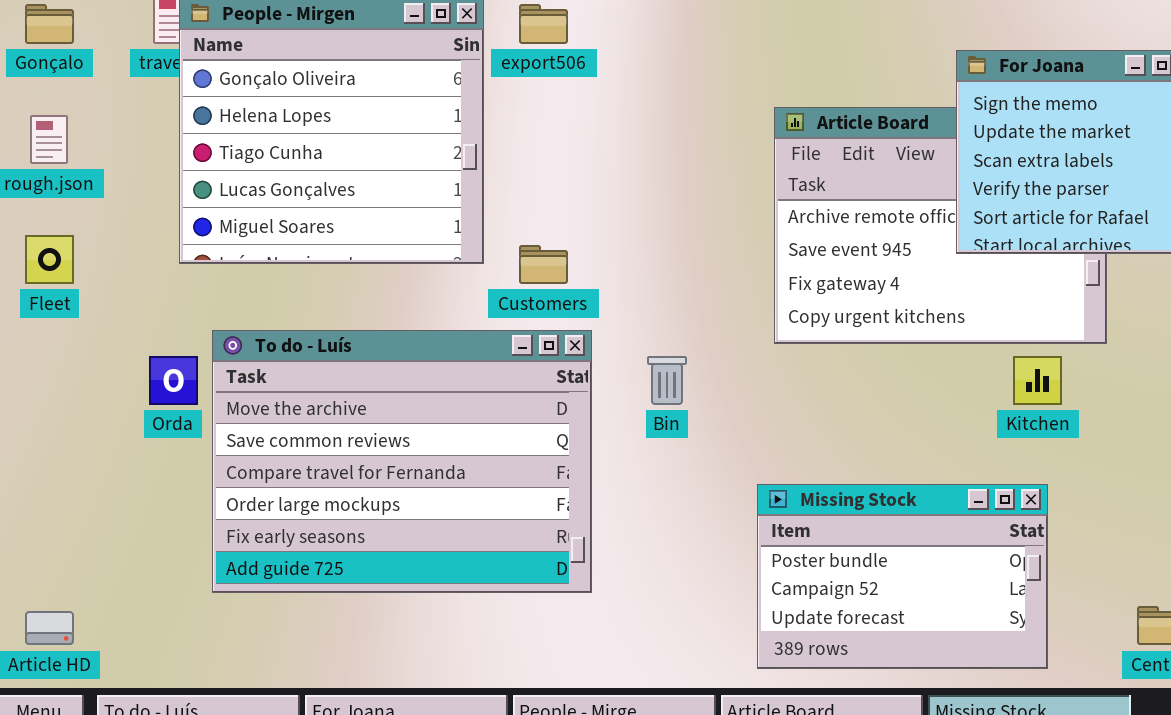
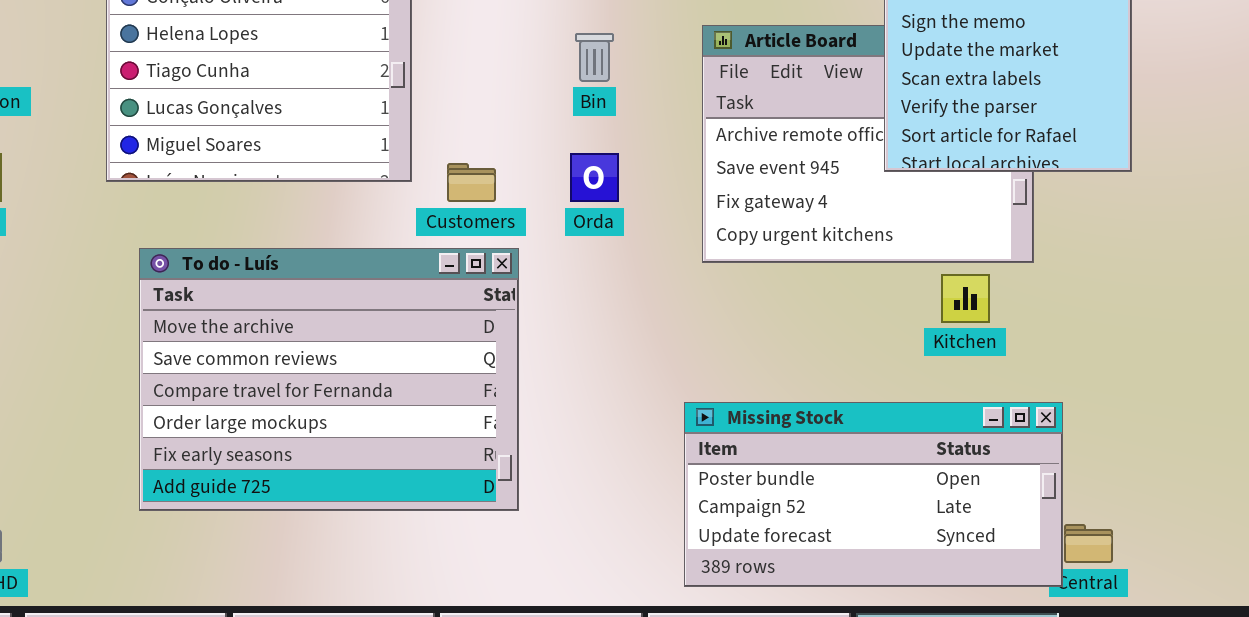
Orda: [149,356,198,405] -> [570,153,619,202], moved
Bin: [647,356,687,405] -> [575,33,614,82], moved
Missing Stock: [757,484,1048,669] -> [684,402,1063,587], resized

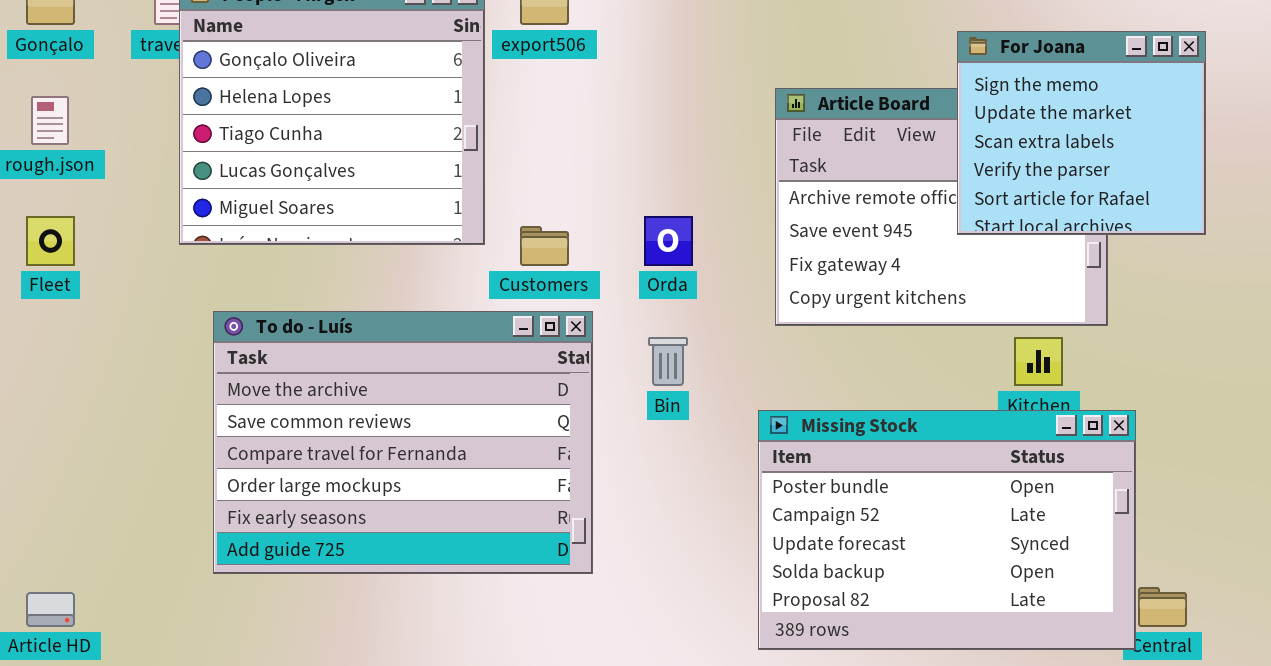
Bin: [575,33,614,82] -> [648,337,688,386], moved
Missing Stock: [684,402,1063,587] -> [758,410,1136,650], resized

